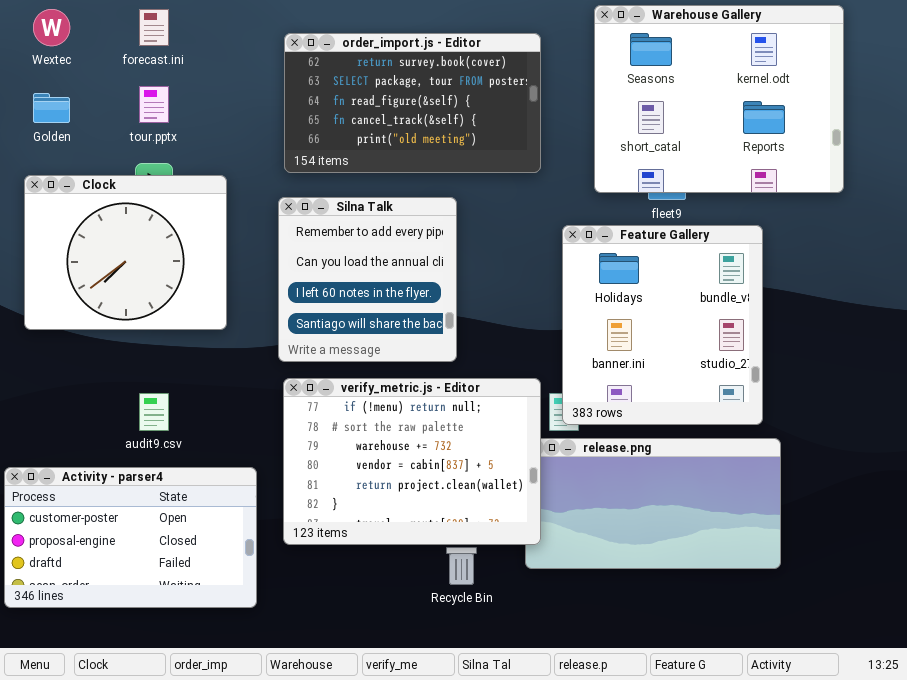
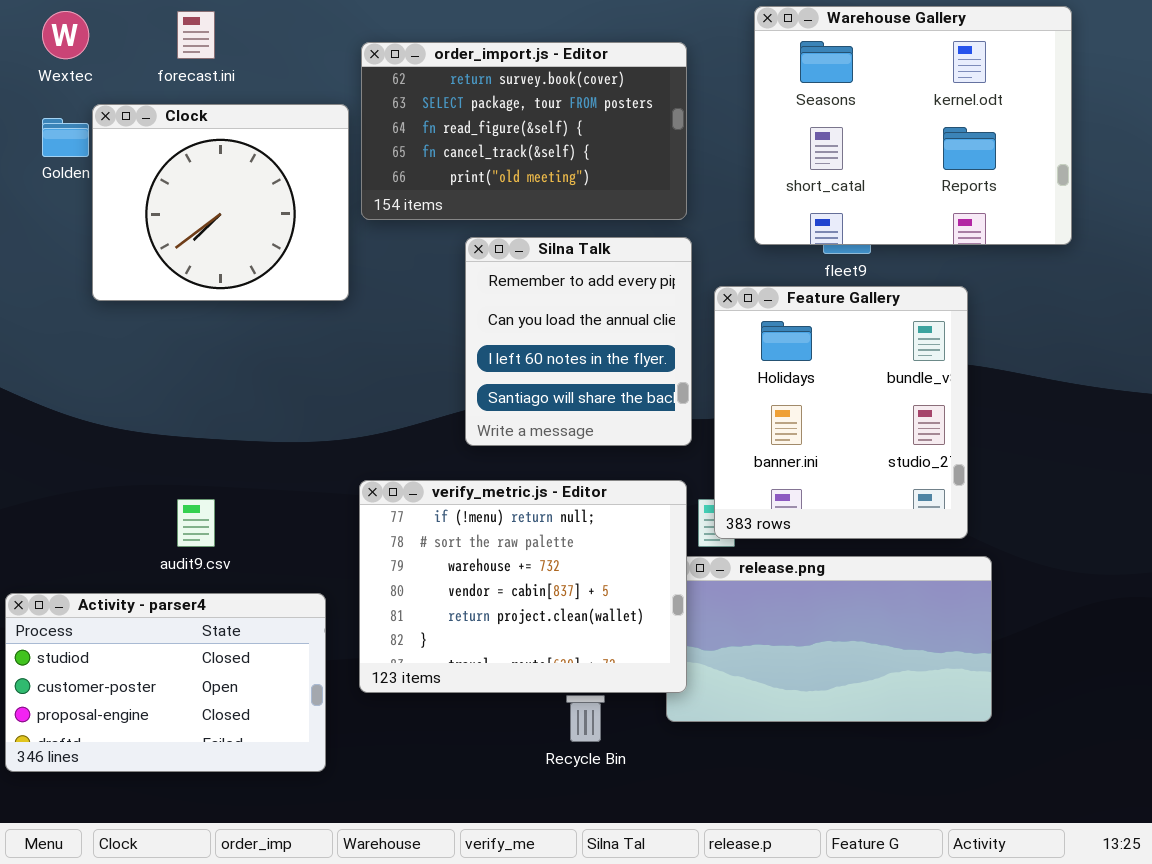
Clock: [24,175,227,330] -> [92,104,349,301], moved
Silna Talk: [278,197,457,362] -> [465,237,692,446], moved
Activity - parser4: [4,467,257,608] -> [5,593,326,772], scrolled up 1 row

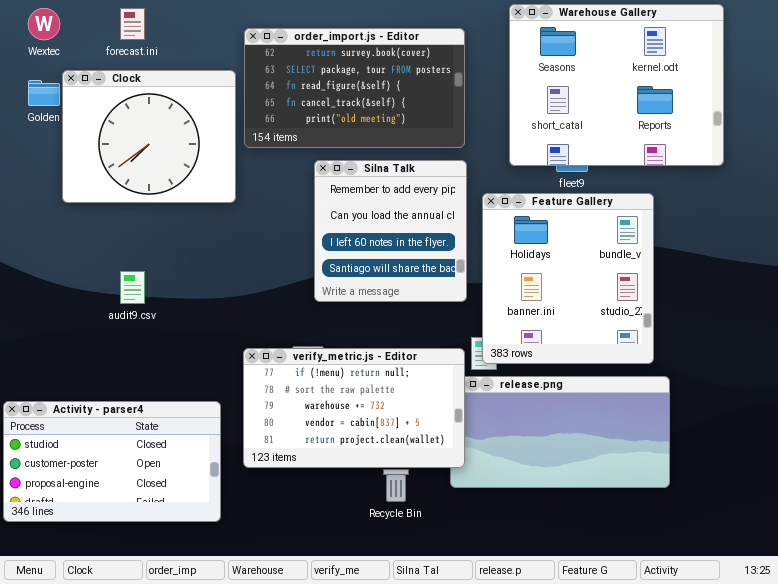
verify_metric.js - Editor: [359,480,687,693] -> [243,348,465,468], resized
audit9.csv: [177,499,215,547] -> [120,271,145,304], moved

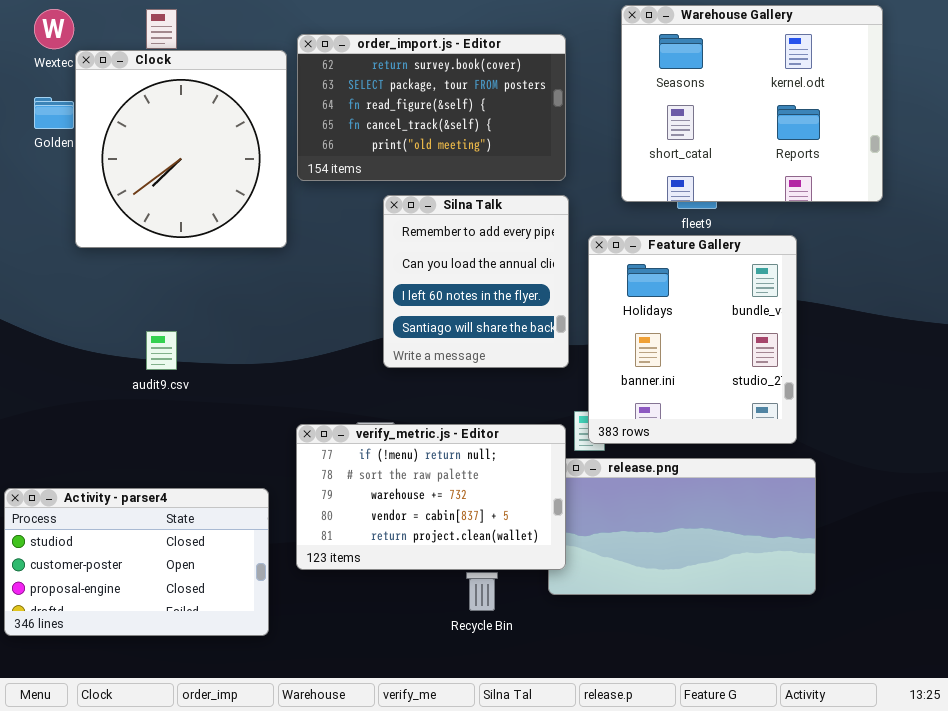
Clock: [62,70,236,203] -> [75,50,287,248], resized

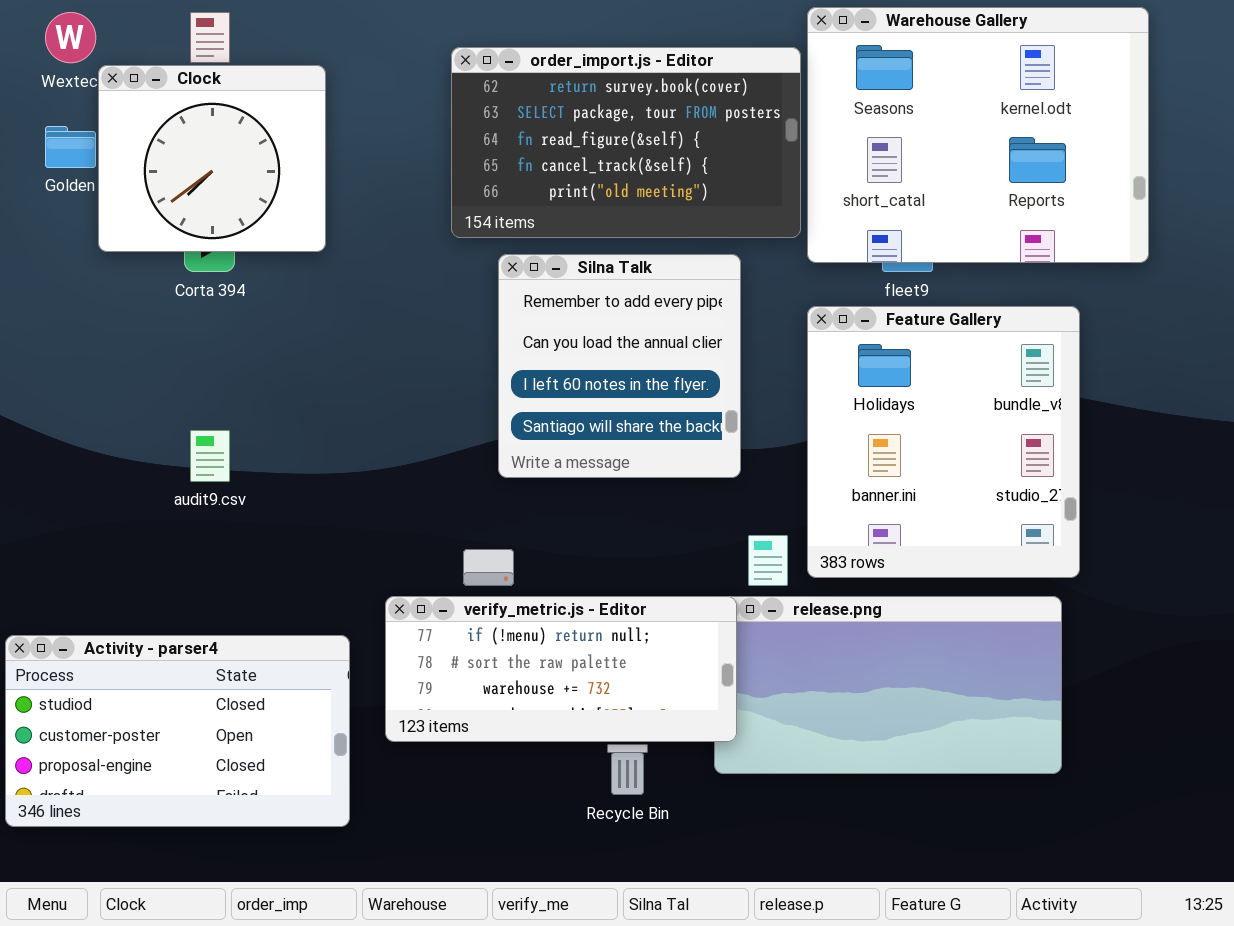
order_import.js - Editor: [297,34,566,181] -> [451,47,801,238], moved
Clock: [75,50,287,248] -> [98,65,326,252], resized
Feature Gallery: [588,235,797,444] -> [807,306,1080,578], moved
verify_metric.js - Editor: [296,424,566,570] -> [385,596,737,742], resized

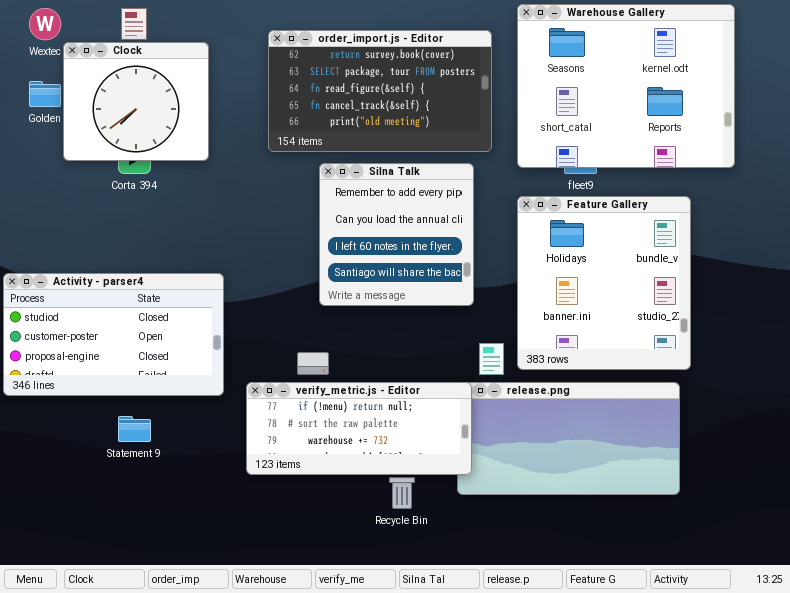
order_import.js - Editor: [451,47,801,238] -> [268,30,492,152], moved
Activity - parser4: [5,635,350,827] -> [3,273,224,396], moved

